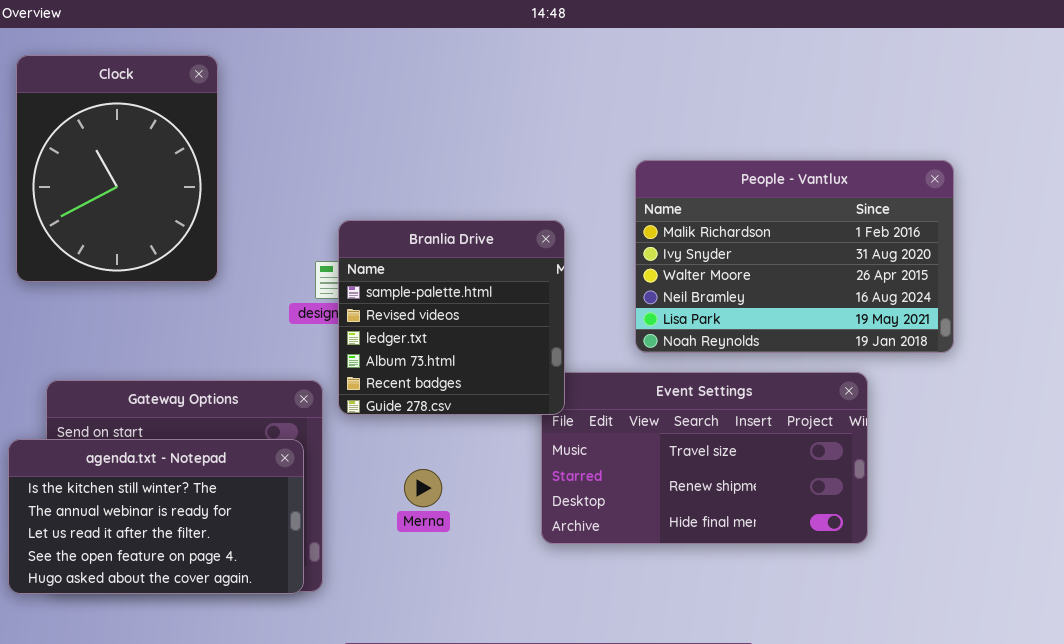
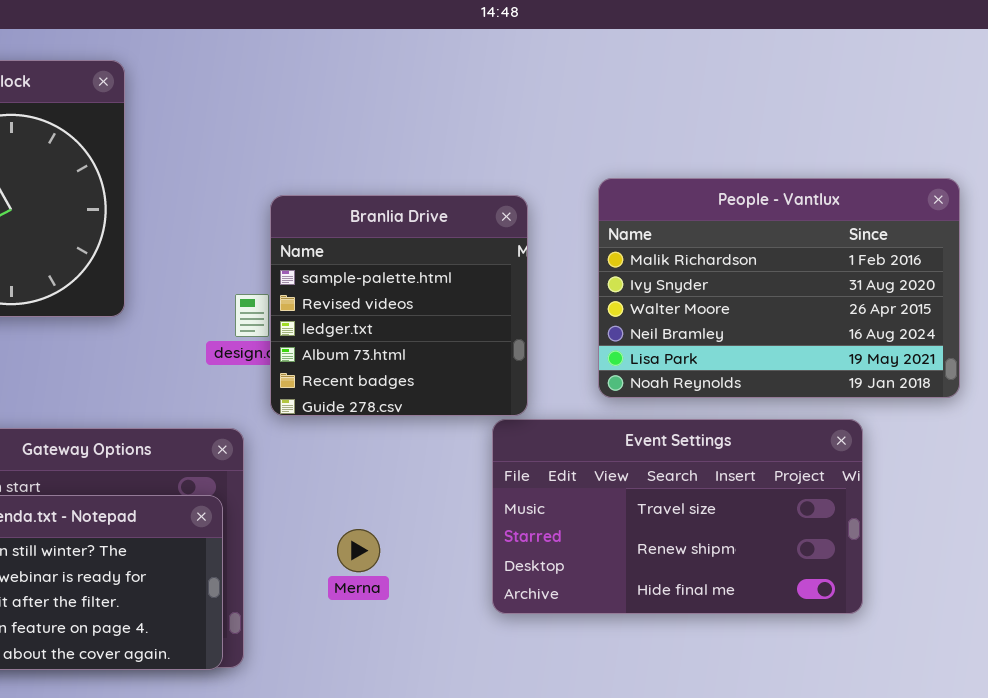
Branlia Drive: [338,220,565,415] -> [270,195,528,416], moved

